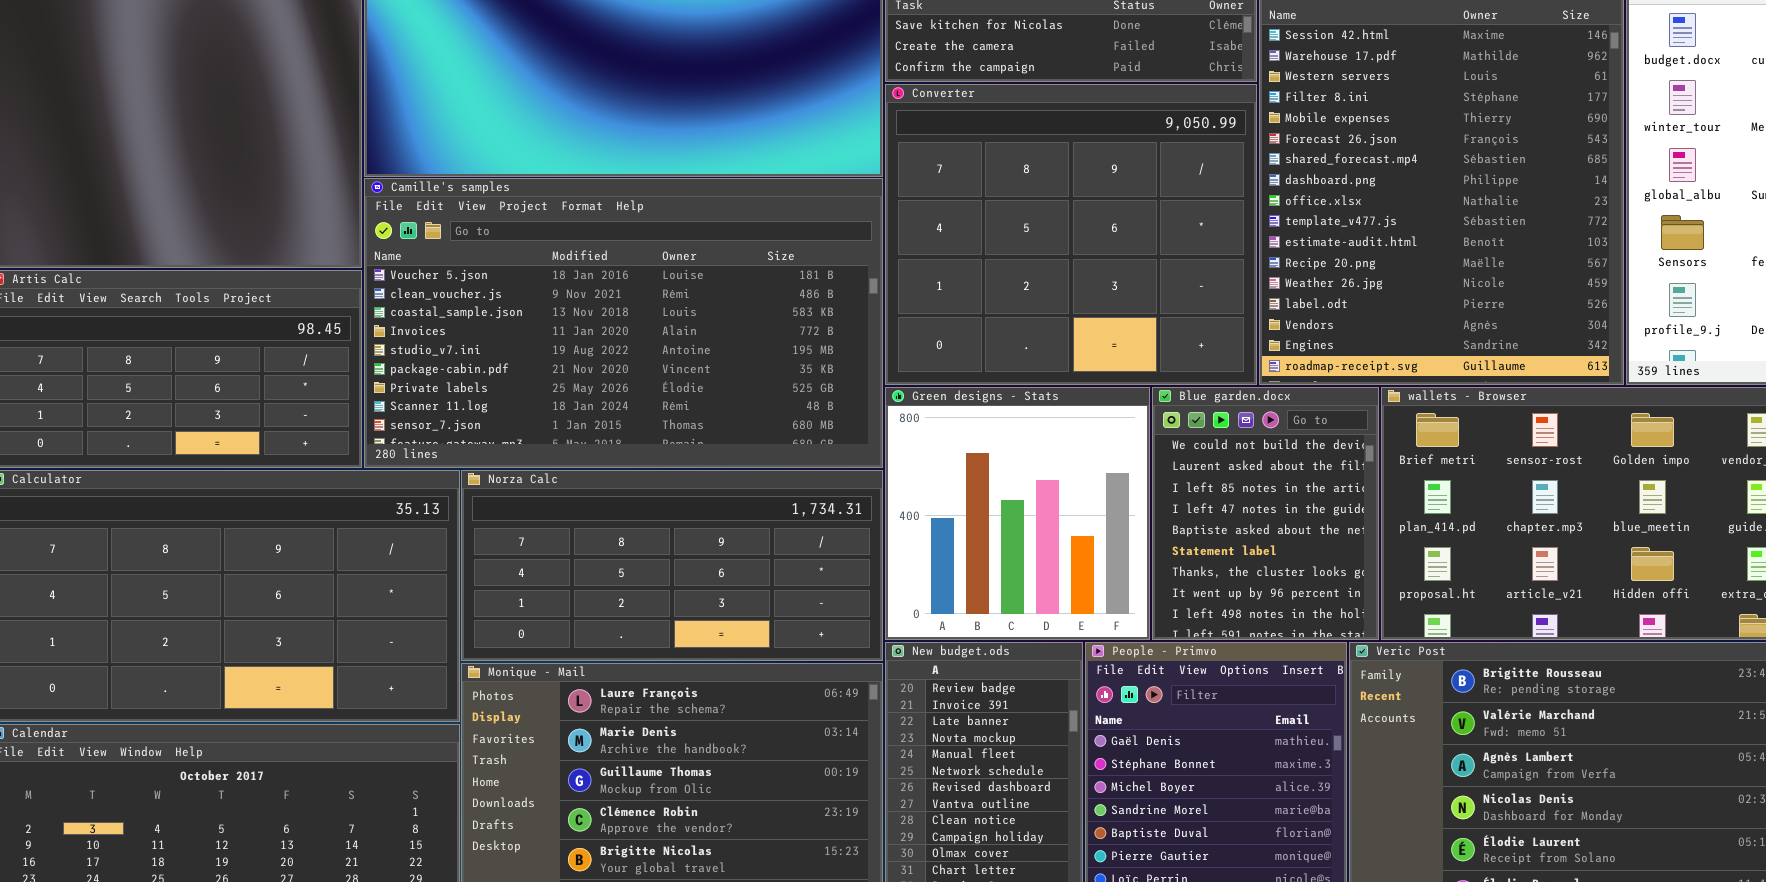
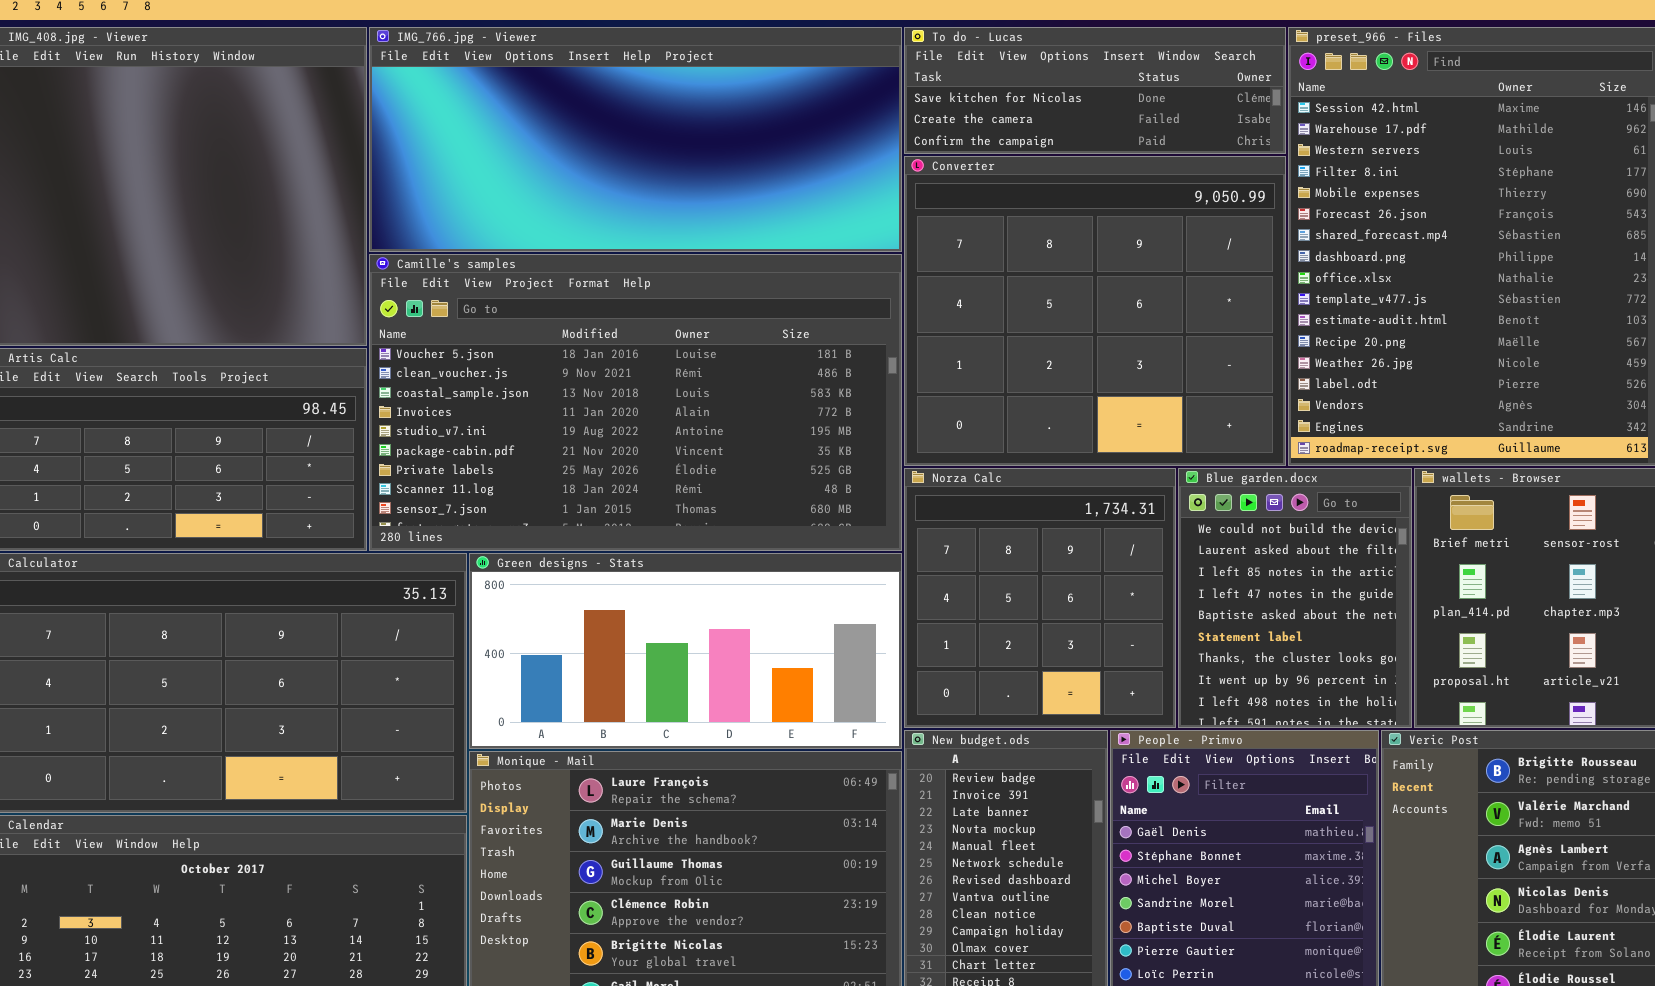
Green designs - Stats: [885,387,1150,640] -> [469,553,902,749], moved, resized
Norza Calc: [461,470,883,661] -> [904,468,1176,728], moved, resized

